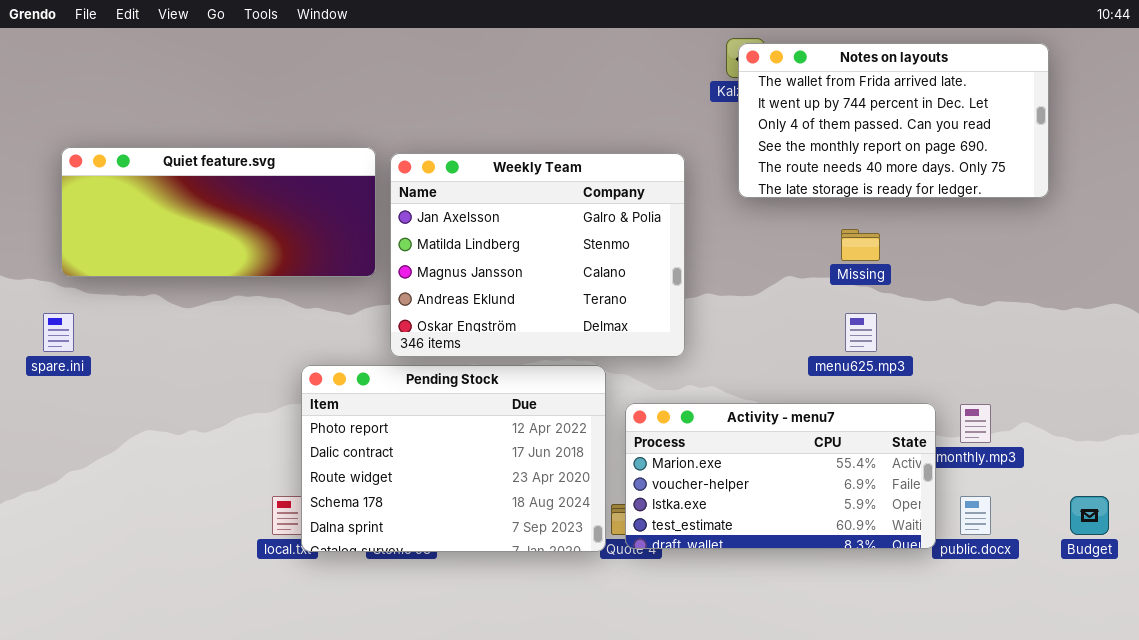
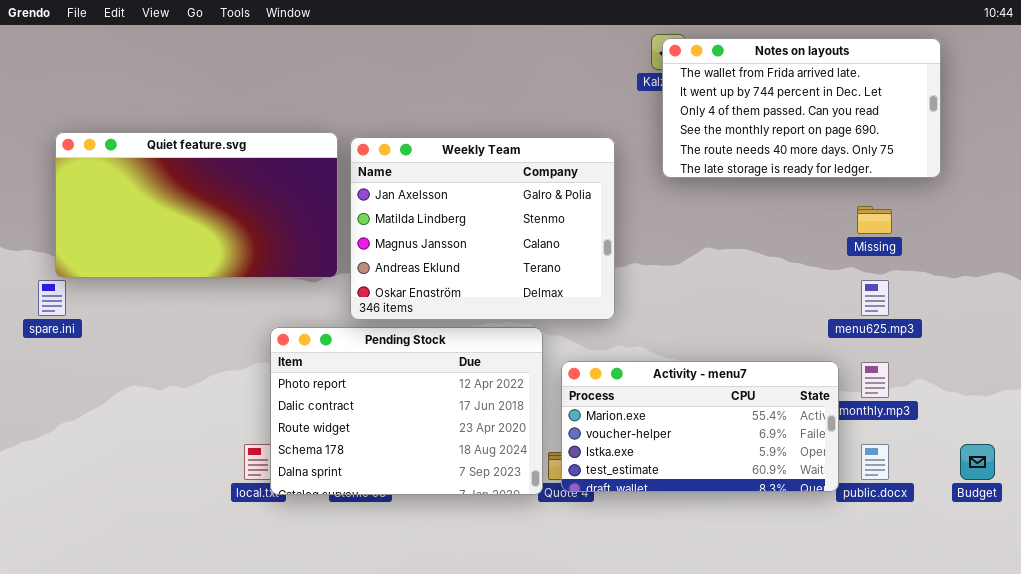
Quiet feature.svg: [61,147,376,277] -> [55,132,338,278], resized
Missing: [841,229,880,261] -> [857,206,892,234], moved
menu625.mp3: [845,313,877,352] -> [861,280,889,316], moved

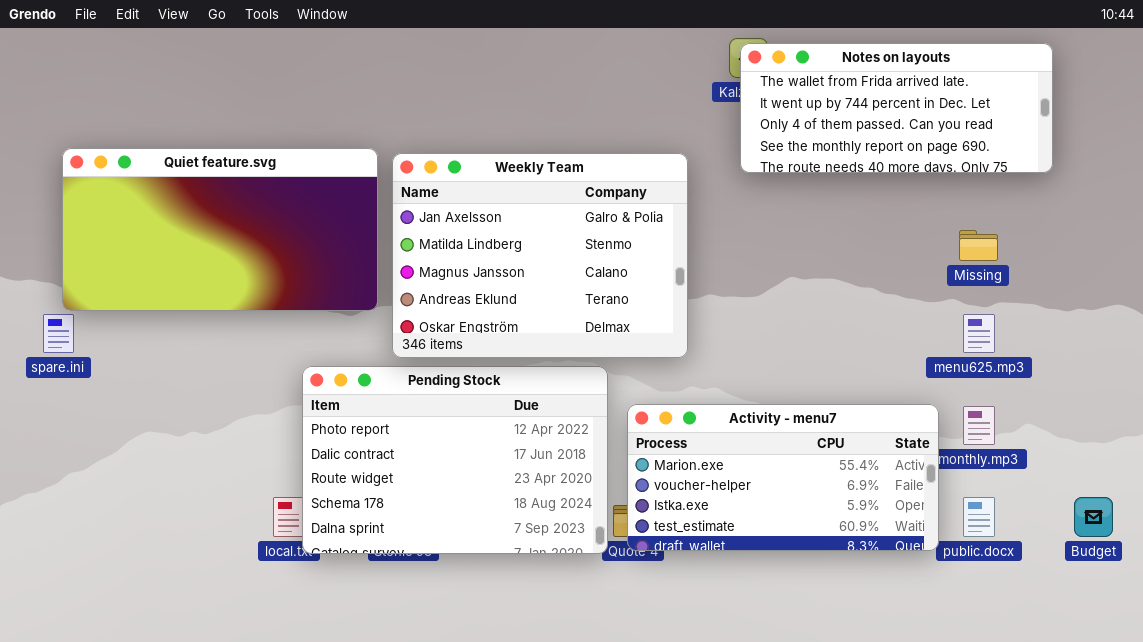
Notes on layouts: [662,38,941,178] -> [740,43,1053,173], resized

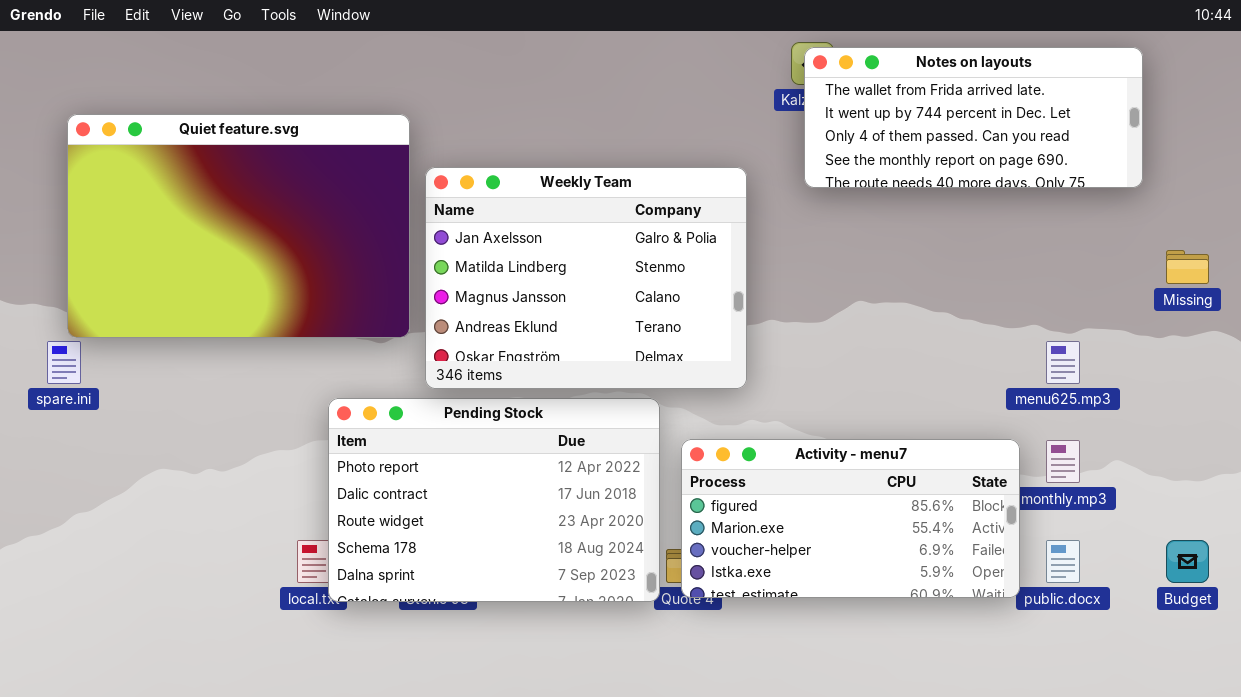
Quiet feature.svg: [62,148,378,311] -> [67,114,410,338], resized
Missing: [959,230,998,261] -> [1166,250,1209,284], moved
Activity - menu7: [627,404,939,551] -> [681,439,1020,598], scrolled up 1 row

